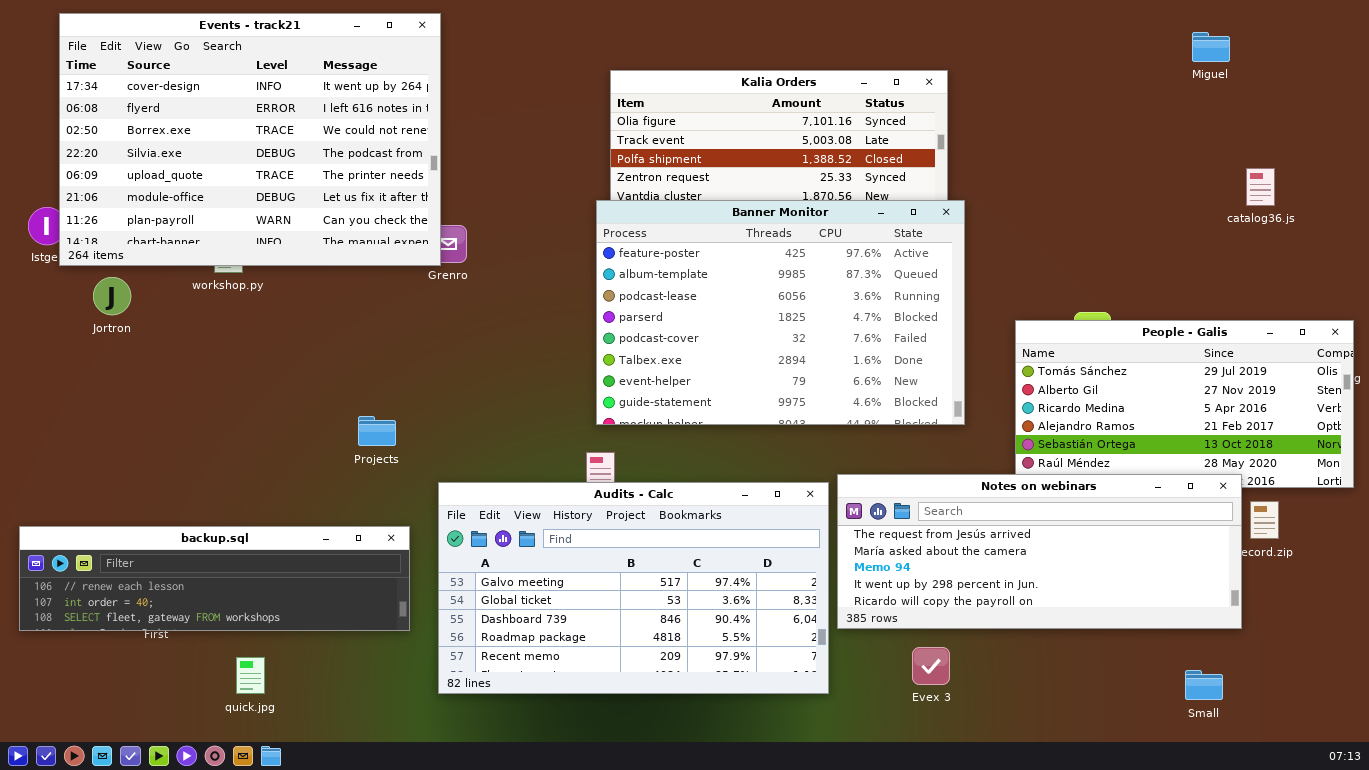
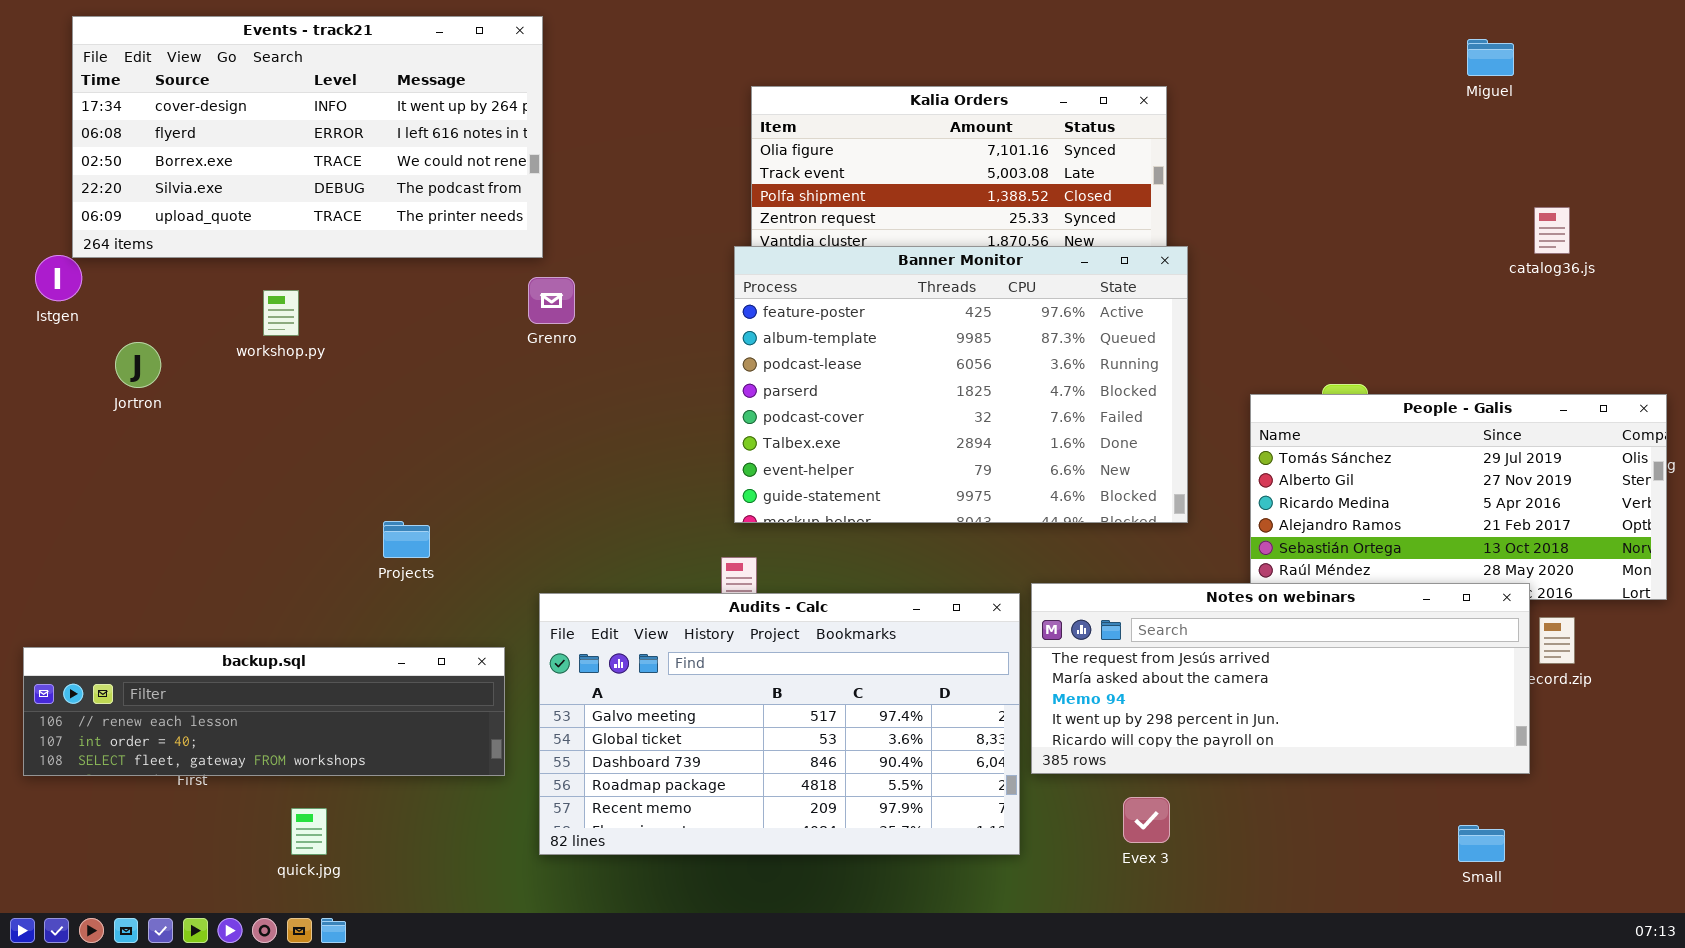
Events - track21: [59,13,441,266] -> [72,16,543,258], resized
Projects: [358,416,396,446] -> [383,521,430,558], moved

